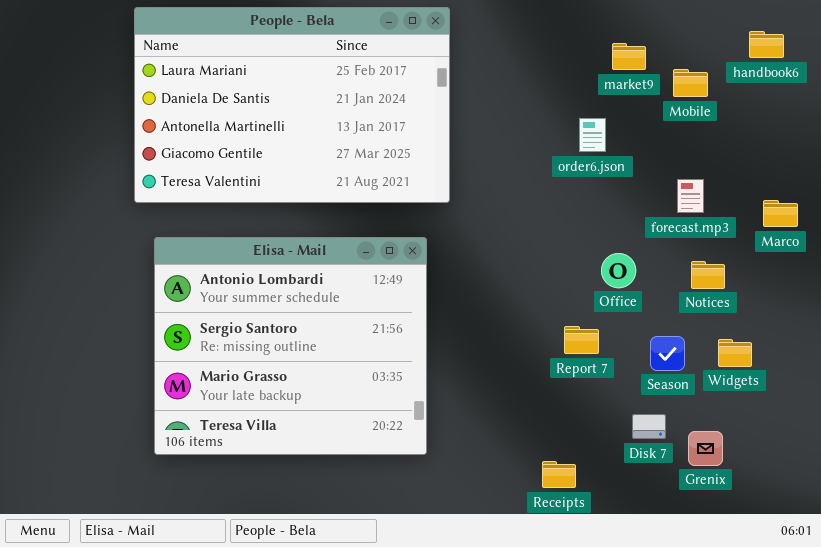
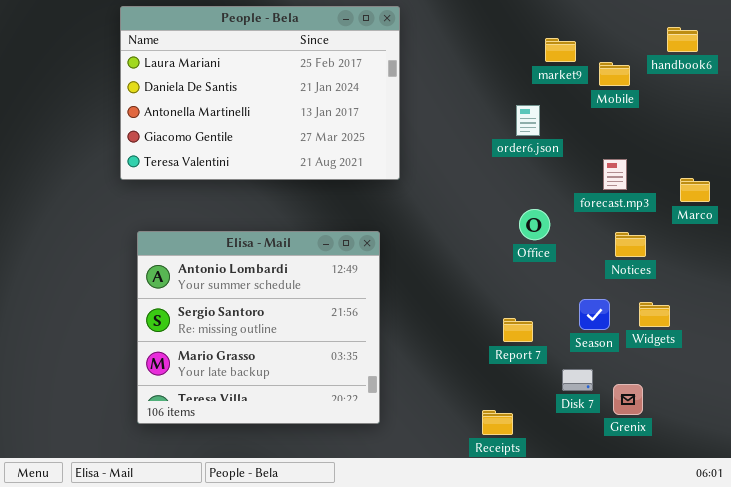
Elisa - Mail: [154,237,427,455] -> [137,231,380,424], moved
Office: [601,253,636,288] -> [519,209,550,240], moved
Report 7: [564,326,599,354] -> [503,318,533,342], moved

